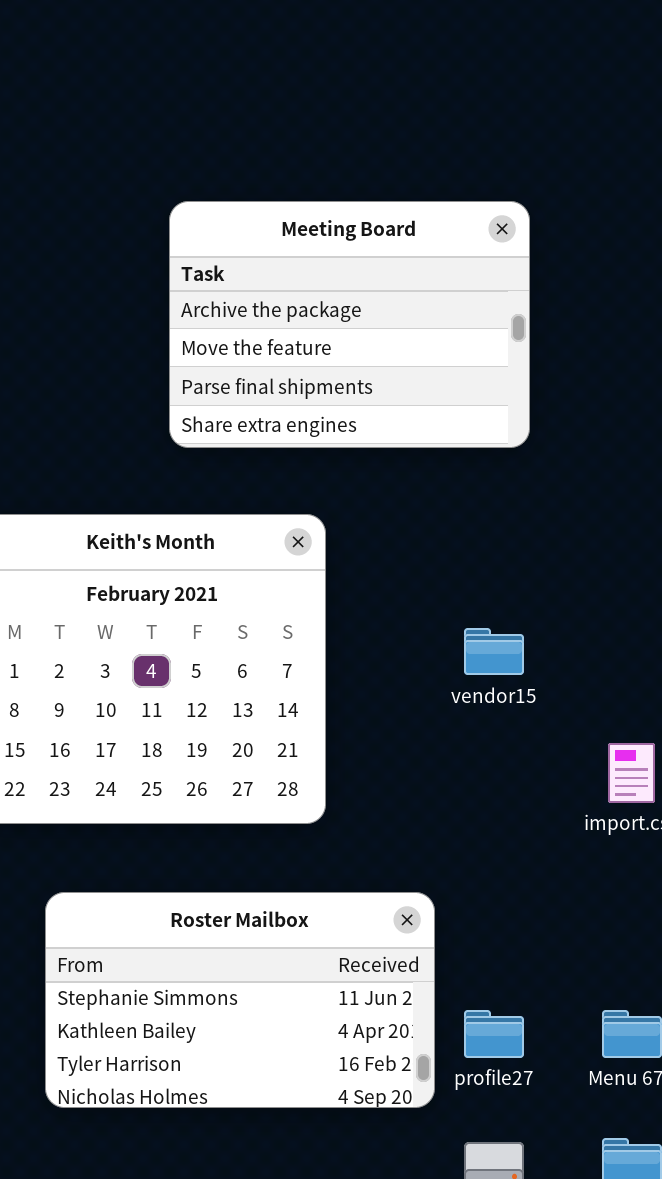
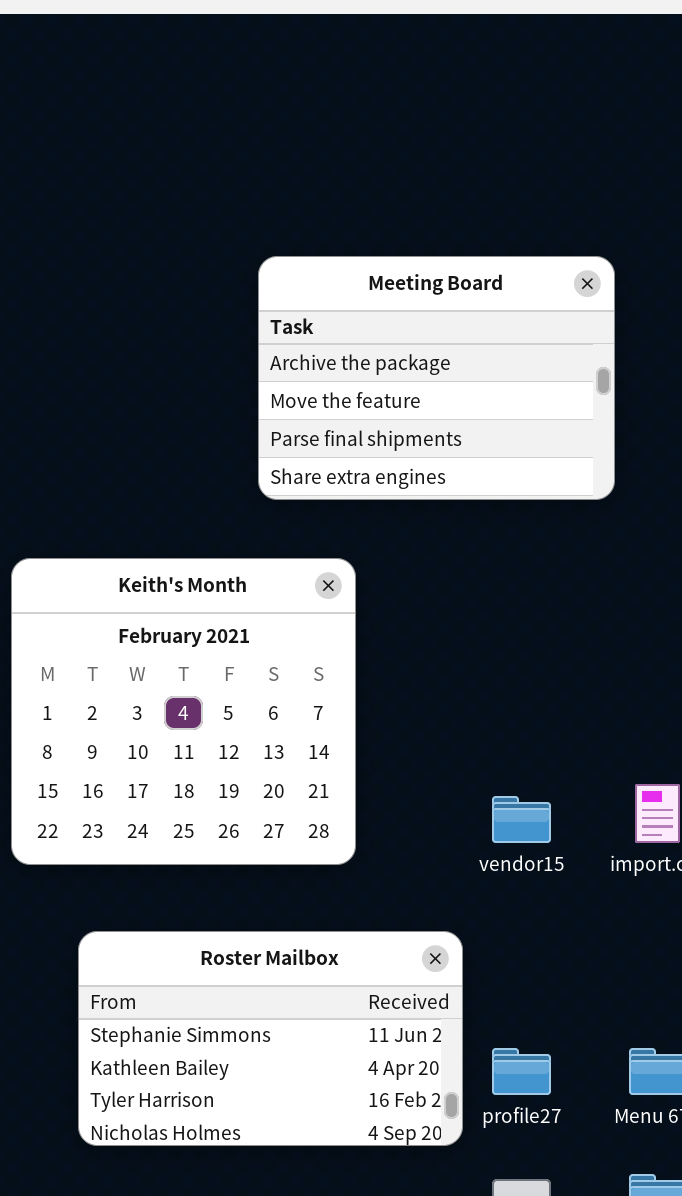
Meeting Board: [169,201,530,448] -> [258,256,615,500], moved
vendor15: [464,628,524,675] -> [492,796,551,843], moved

